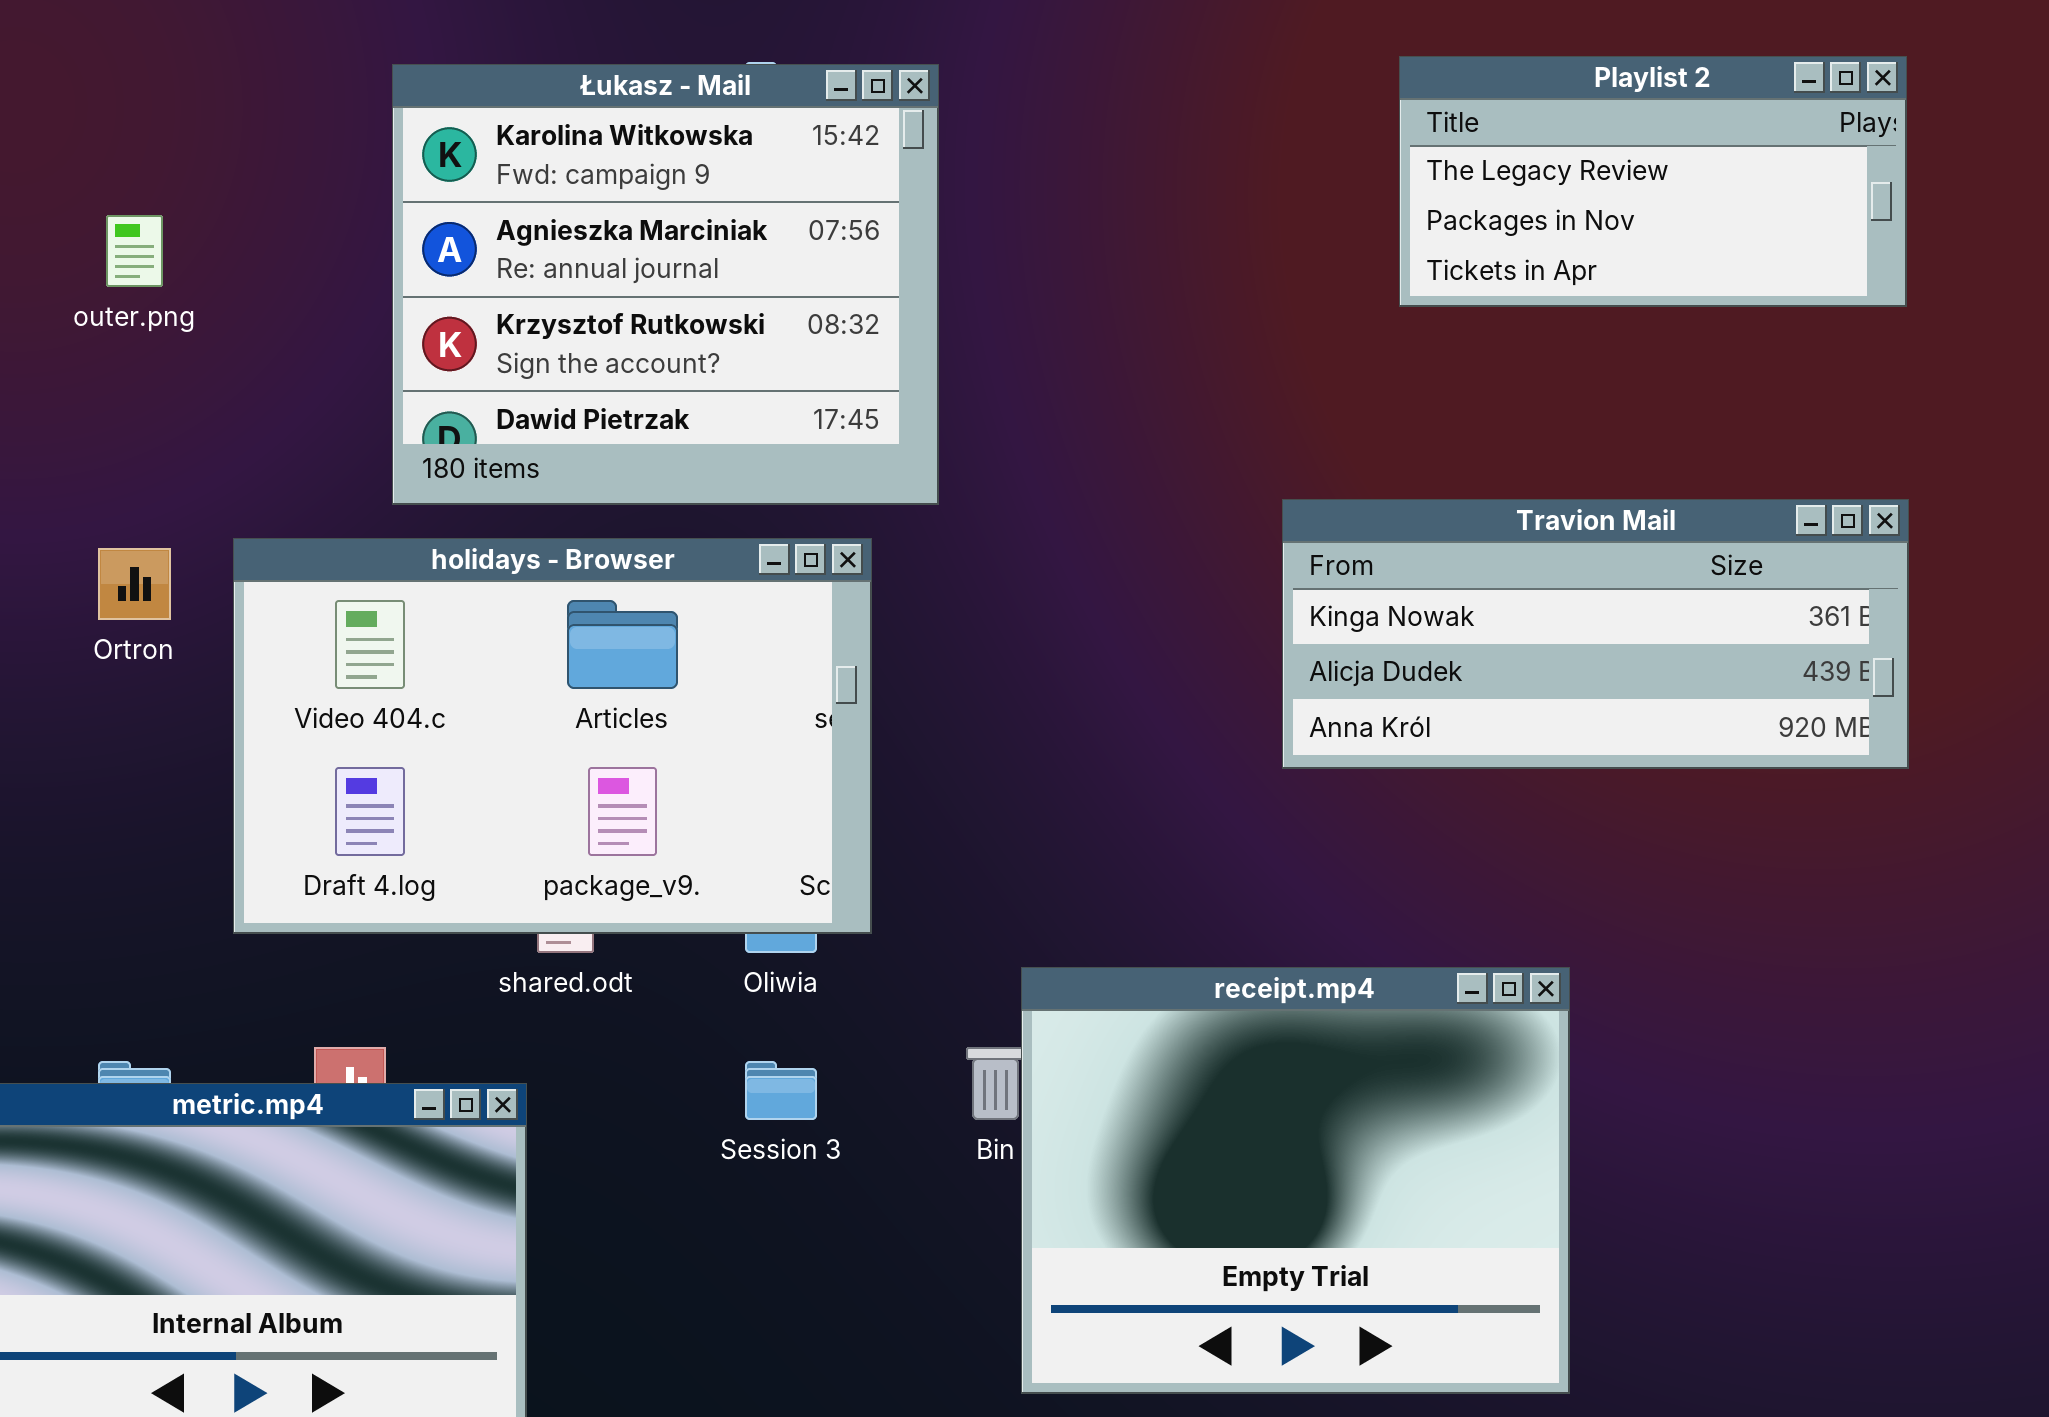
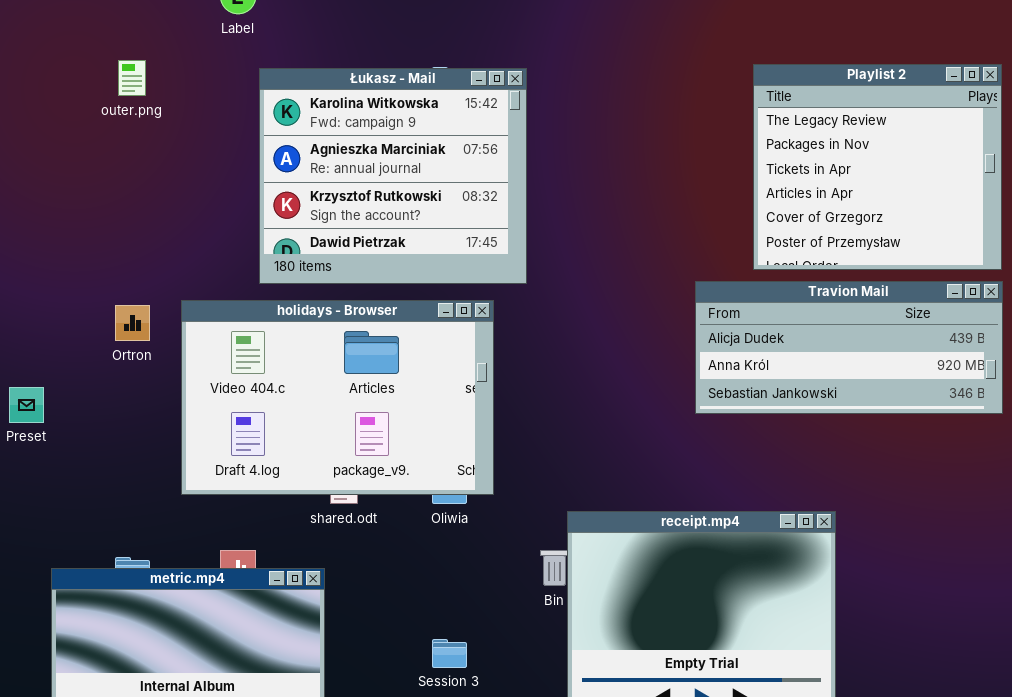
Playlist 2: [1399,56,1907,307] -> [753,64,1002,270], resized
outer.png: [106,215,163,287] -> [118,60,146,96], moved
Travion Mail: [1282,499,1909,769] -> [695,281,1003,414], scrolled down 1 row
Session 3: [745,1061,817,1120] -> [432,639,467,668], moved

